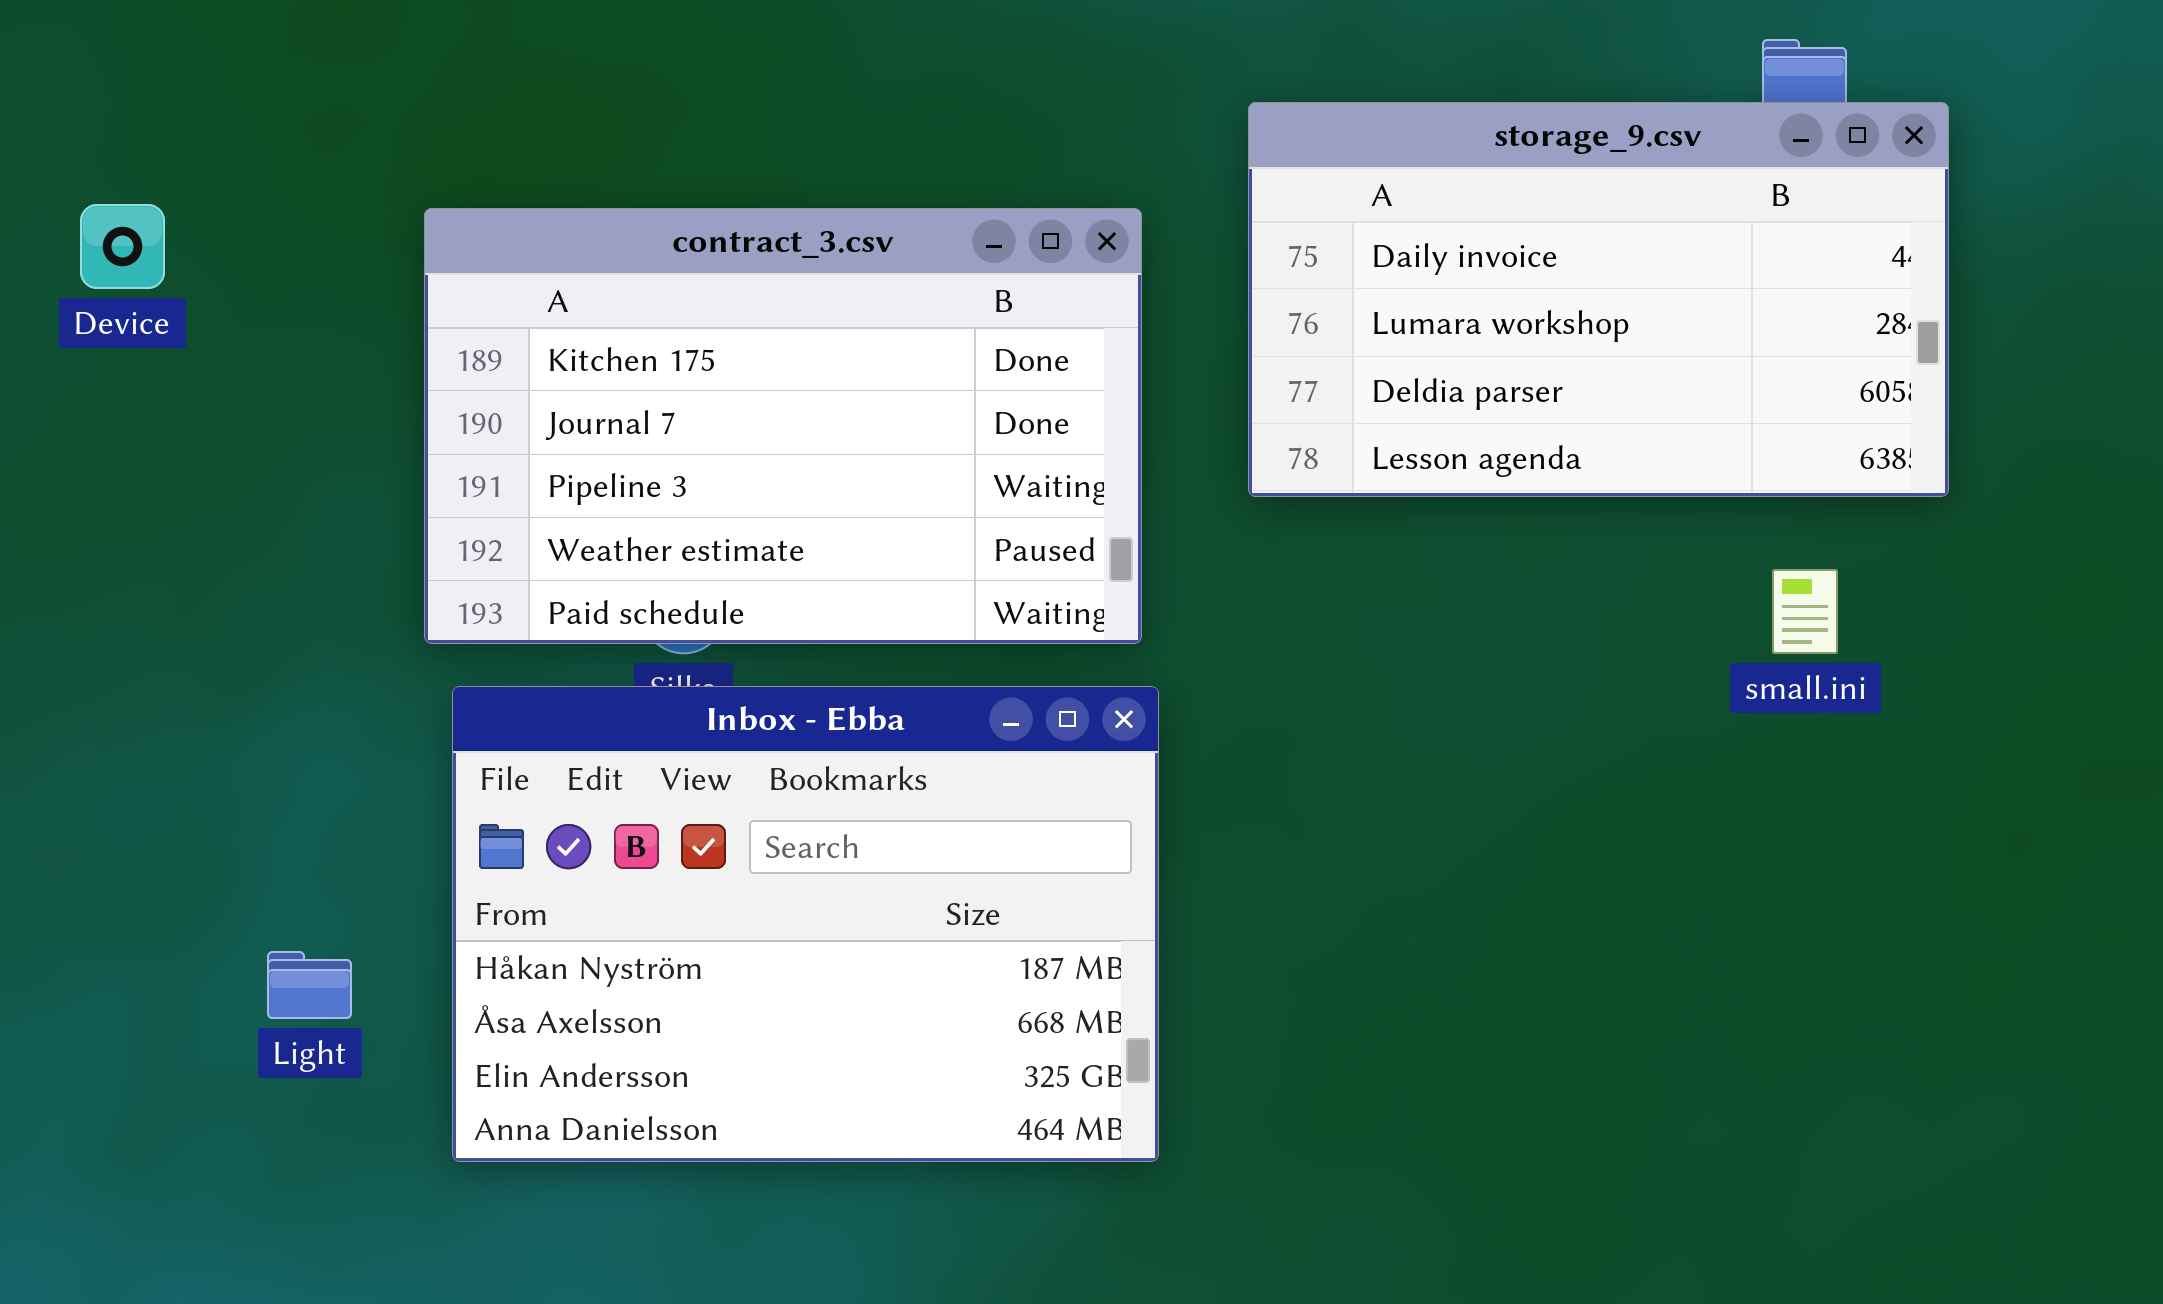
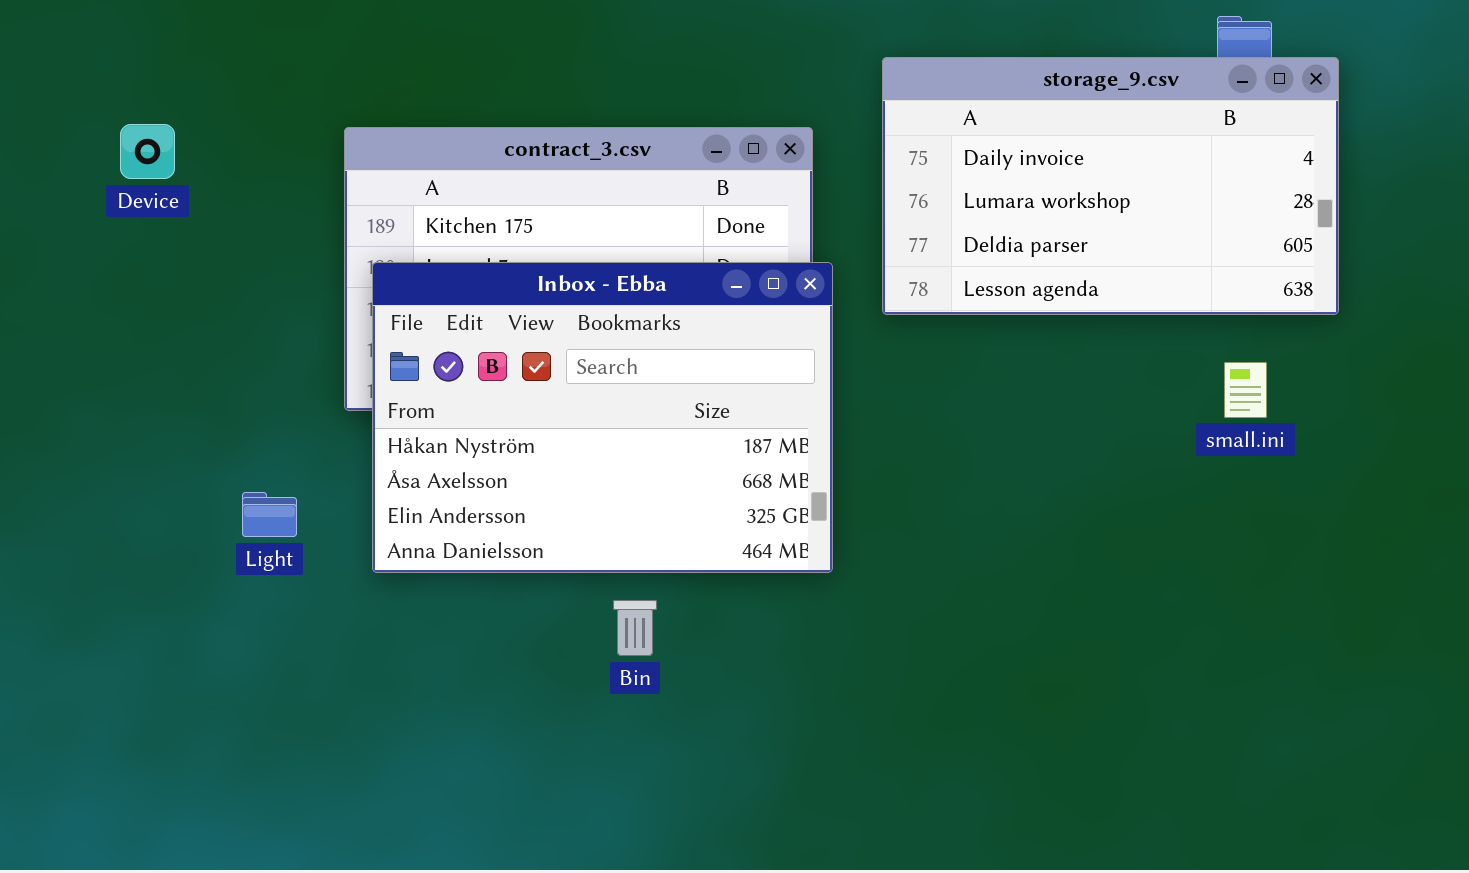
Inbox - Ebba: [452,686,1159,1162] -> [372,262,833,573], moved
Light: [267,951,352,1019] -> [242,492,297,537], moved

